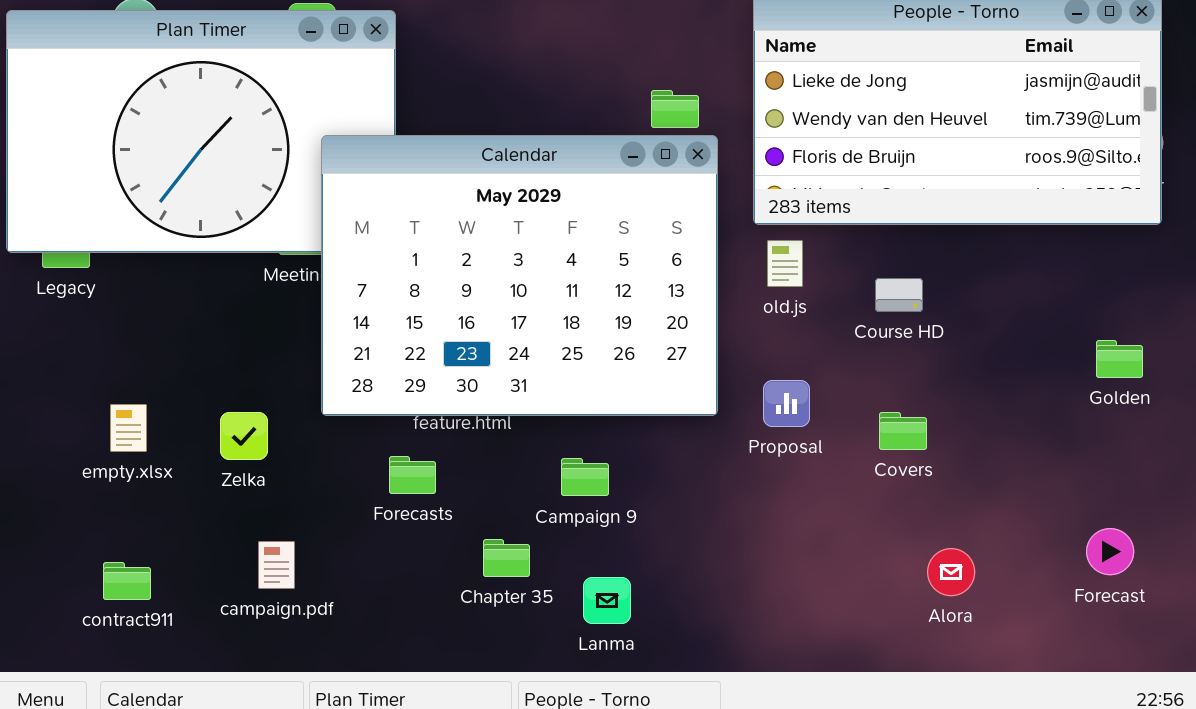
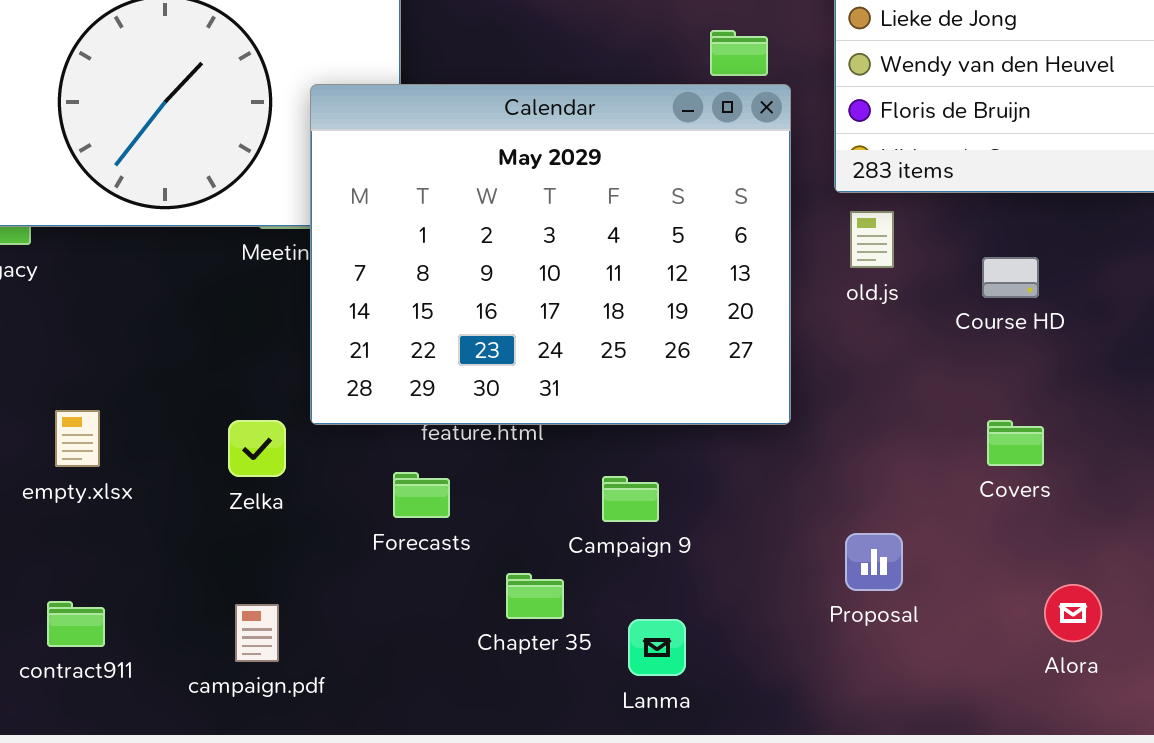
Proposal: [763,380,810,427] -> [845,533,903,591], moved
Zelka: [220,412,268,460] -> [228,420,286,477], moved
campaign.pdf: [258,541,295,589] -> [235,604,279,662], moved

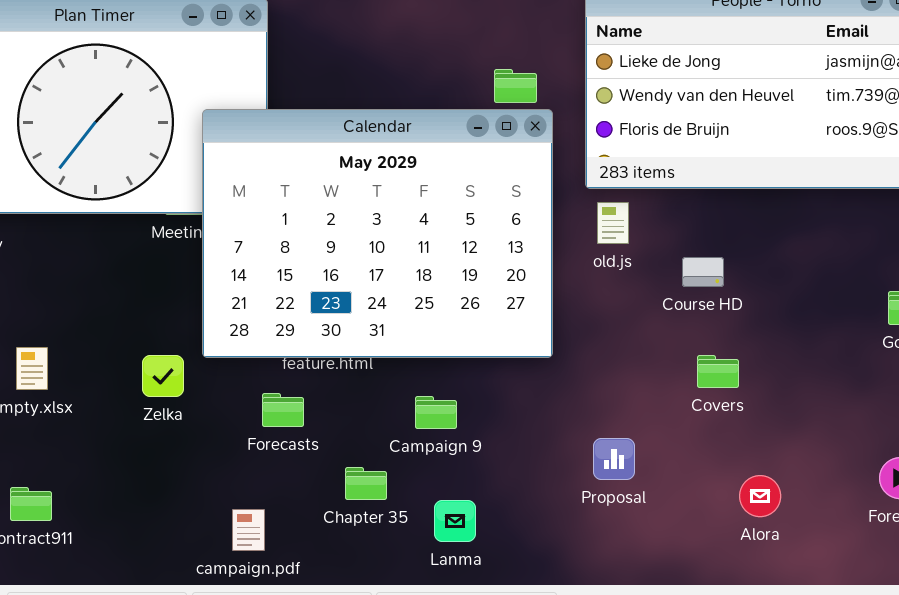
Course HD: [982,257,1039,298] -> [682,257,724,287], moved
campaign.pdf: [235,604,279,662] -> [232,509,265,551], moved

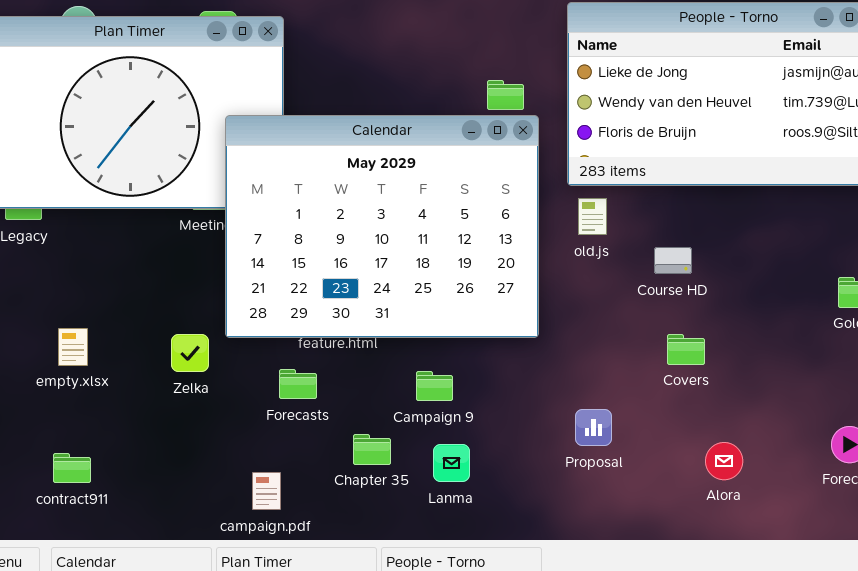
Lanma: [434,500,476,542] -> [433,444,470,482], moved

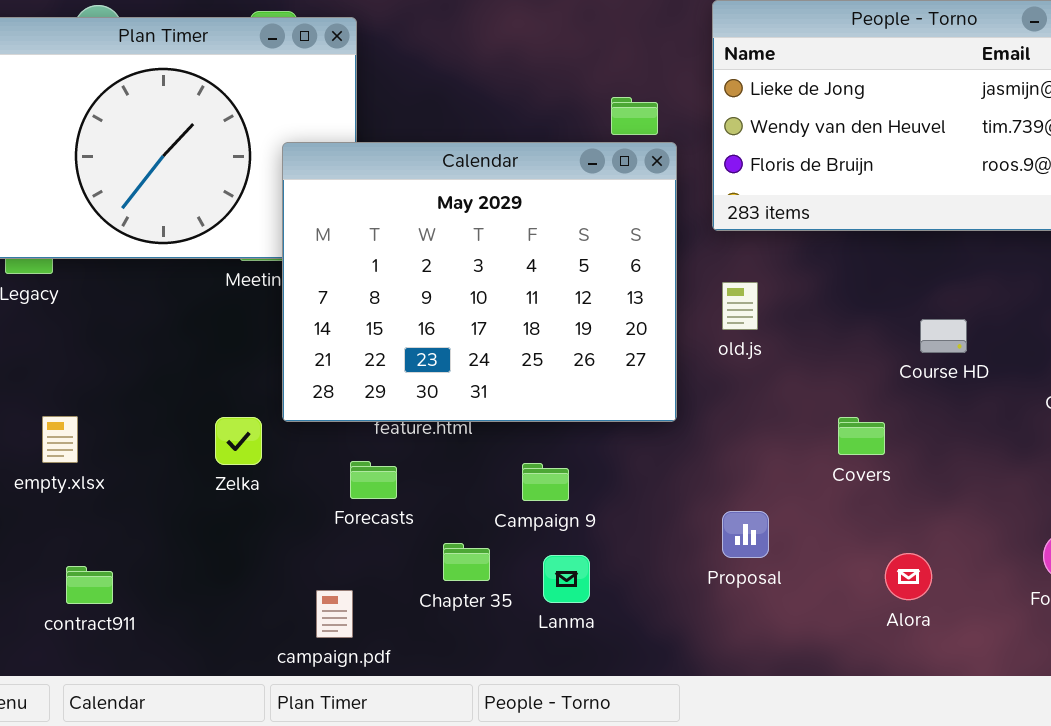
old.js: [578,198,607,235] -> [722,282,758,330], moved
Course HD: [654,247,692,274] -> [920,319,967,353], moved
empty.xlsx: [58,328,88,366] -> [42,416,78,463], moved

